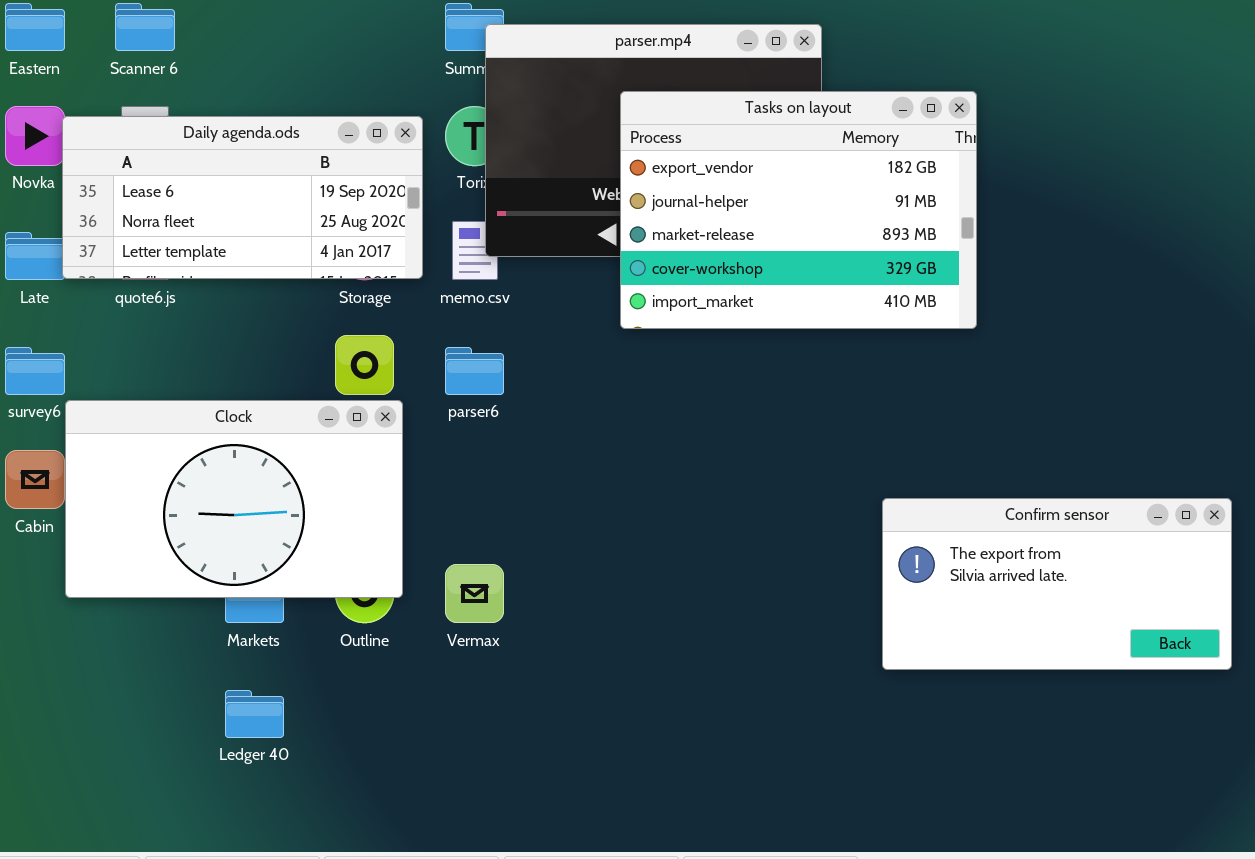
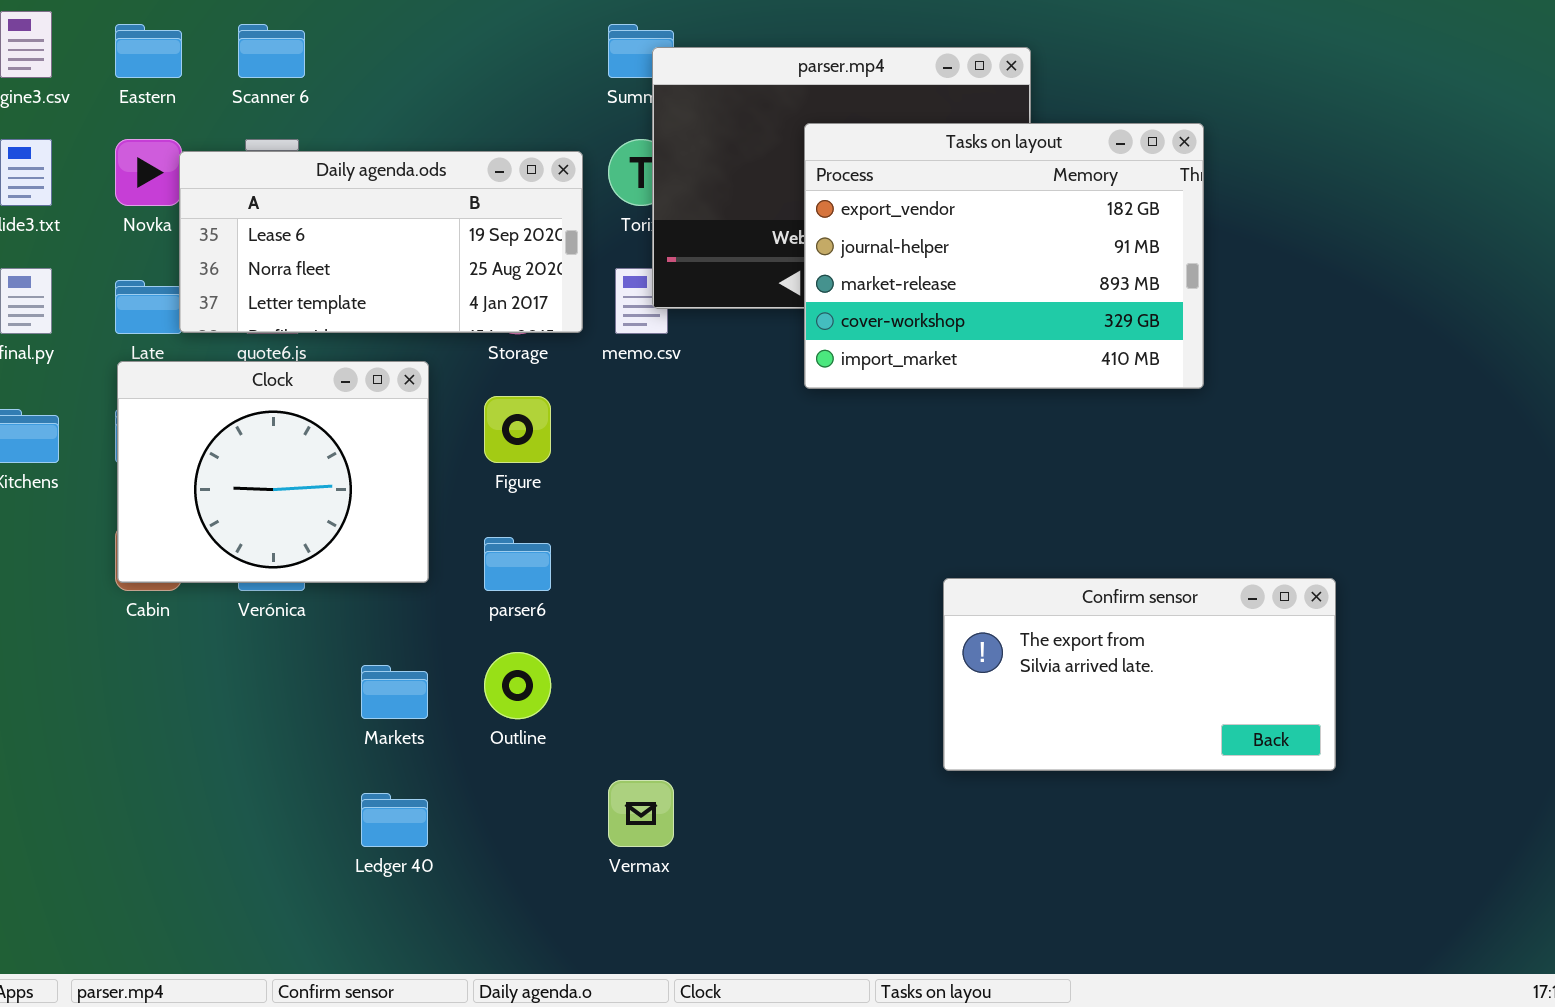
parser6: [445,347,504,395] -> [484,537,551,591], moved
Clock: [65,400,403,598] -> [117,361,429,583], moved, resized
Confirm sensor: [882,498,1232,670] -> [943,578,1336,771], moved
Vermax: [445,564,504,623] -> [608,780,674,847], moved

